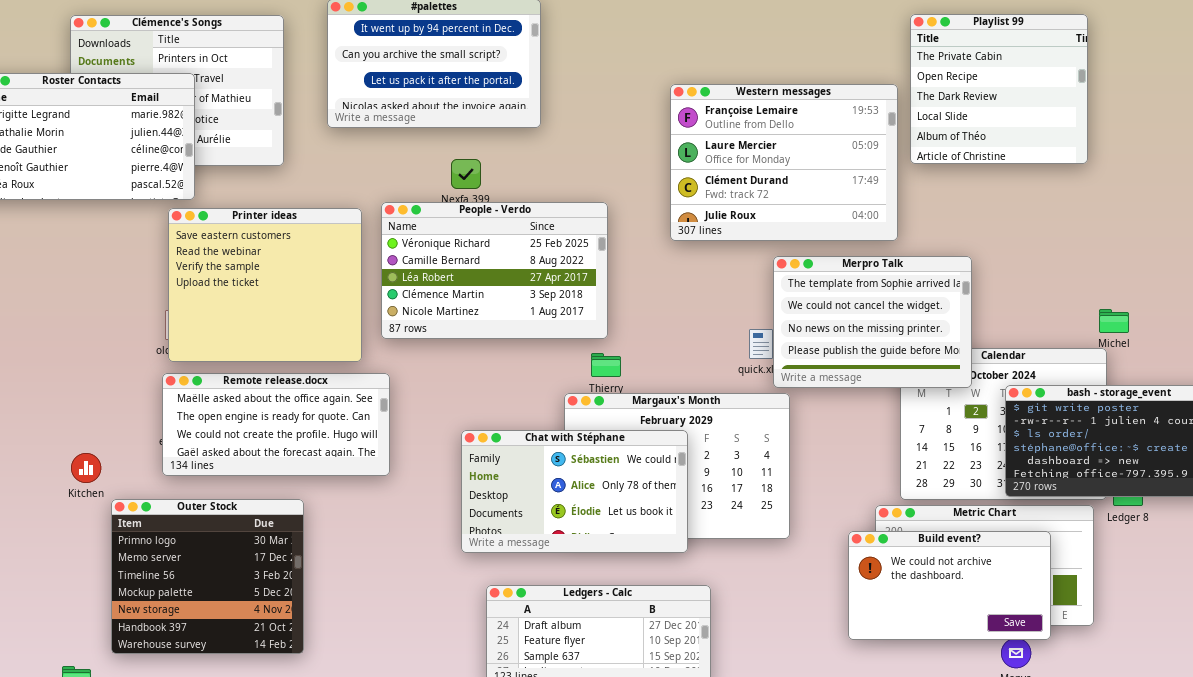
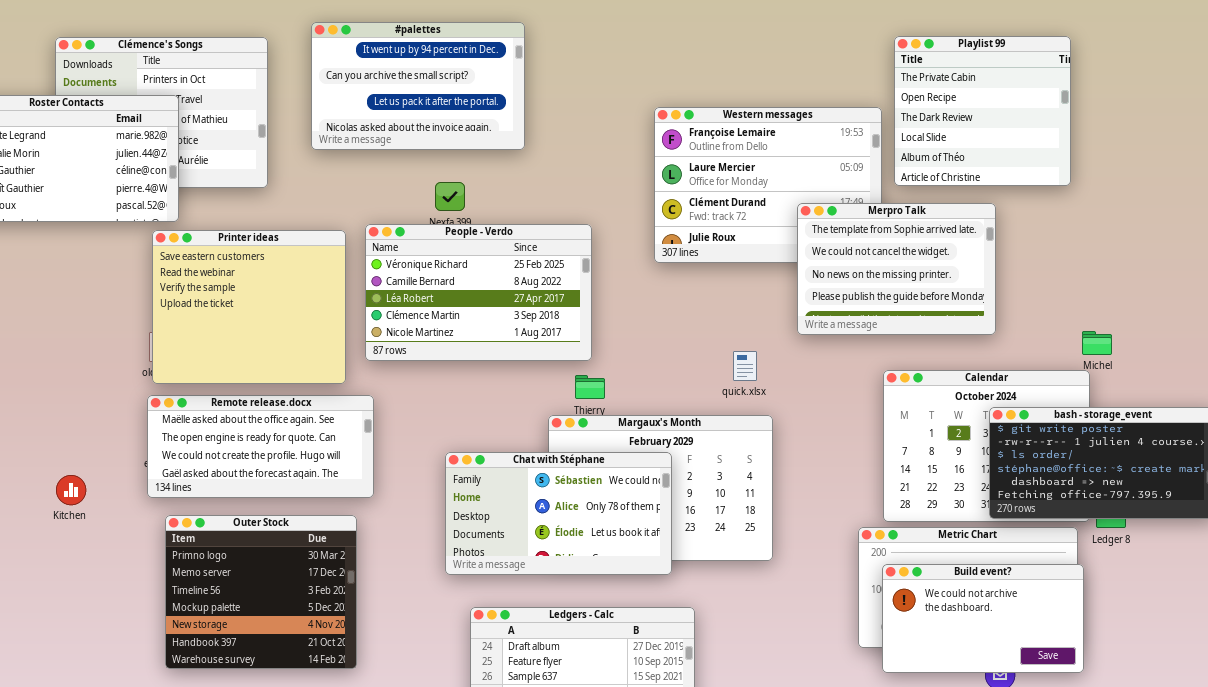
Merpro Talk: [773,256,972,388] -> [797,203,996,335], moved
Outer Stock: [111,499,304,654] -> [165,515,357,669], moved
Build event?: [848,531,1051,640] -> [882,564,1084,673], moved

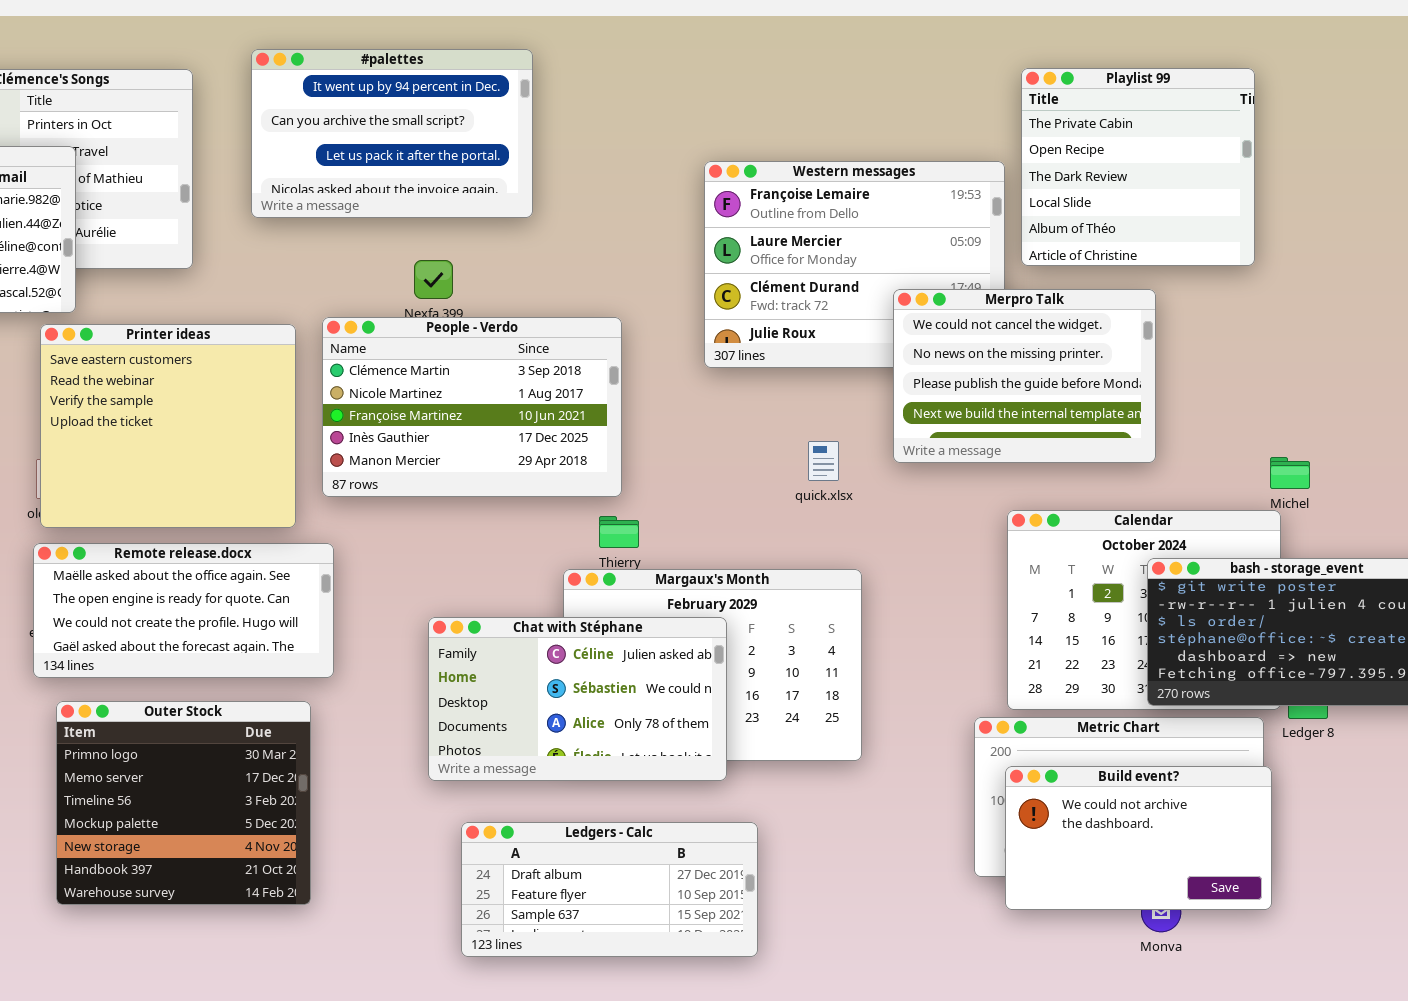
Merpro Talk: [797,203,996,335] -> [893,289,1156,463], scrolled down 1 row
People - Verdo: [365,224,592,361] -> [322,317,622,497], scrolled down 3 rows
quick.xlsx: [733,351,757,381] -> [808,441,839,481], moved
Chat with Stéphane: [445,452,672,575] -> [428,617,727,781], scrolled up 1 row

